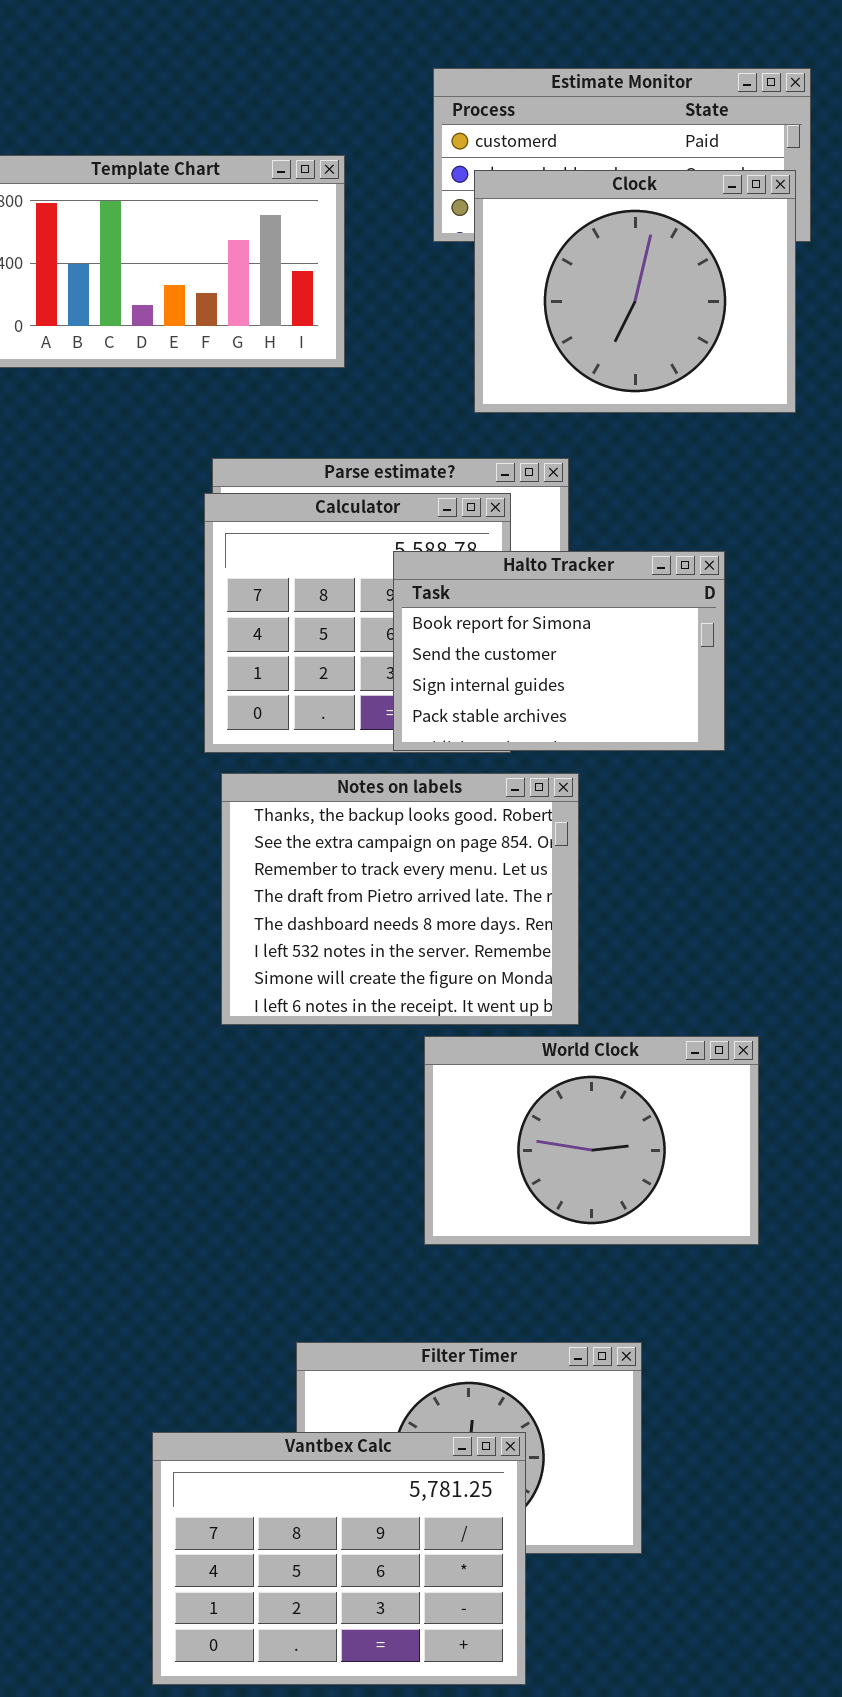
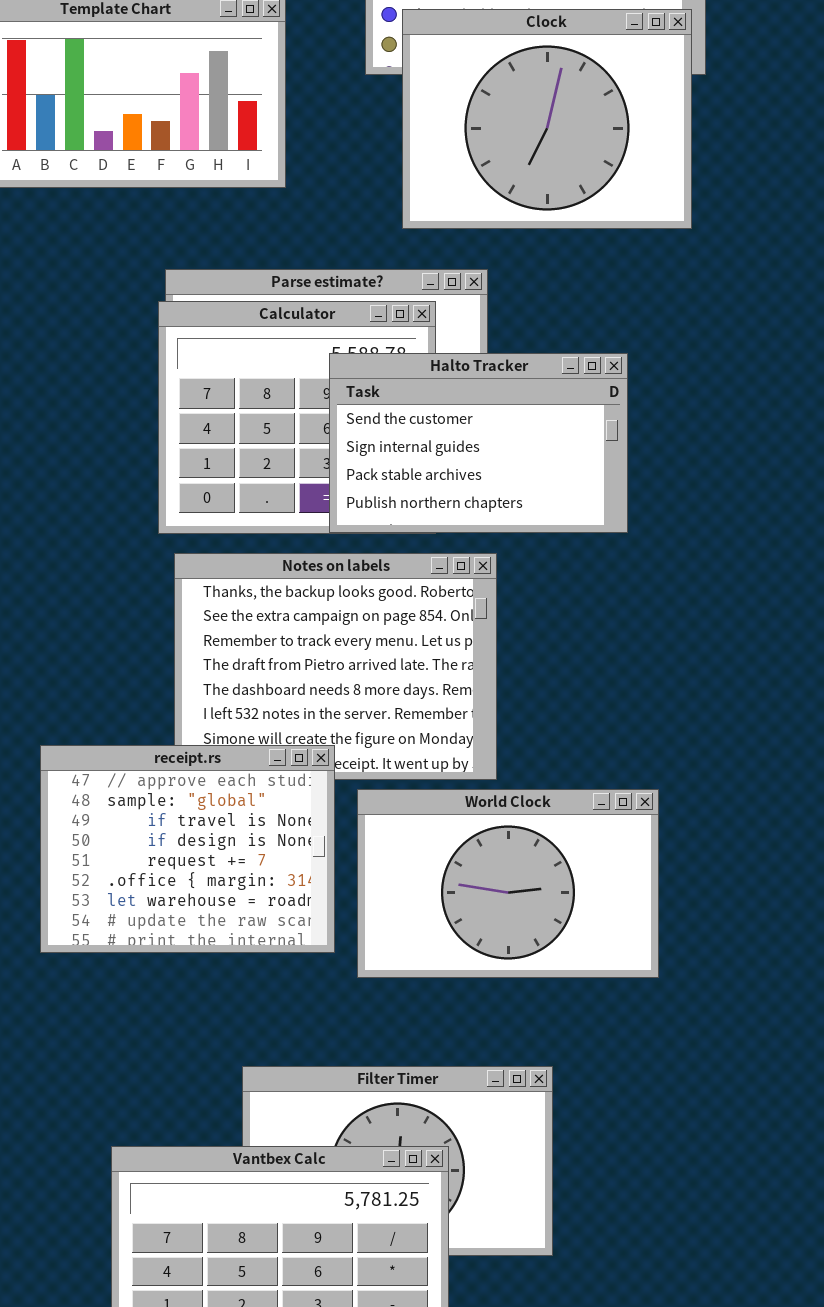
Halto Tracker: [393,551,725,751] -> [329,353,628,533], scrolled down 1 row
receipt.rs: none -> [40,745,335,953], opened

